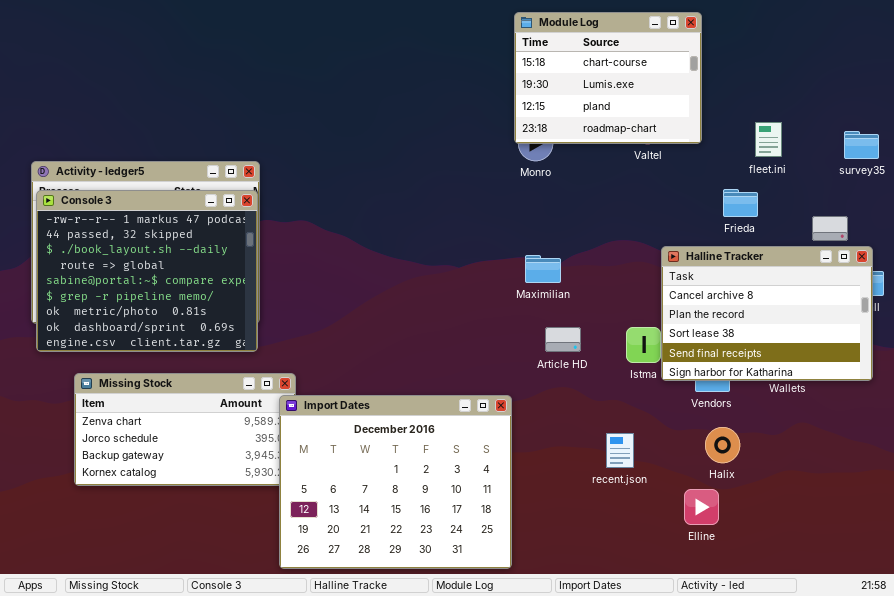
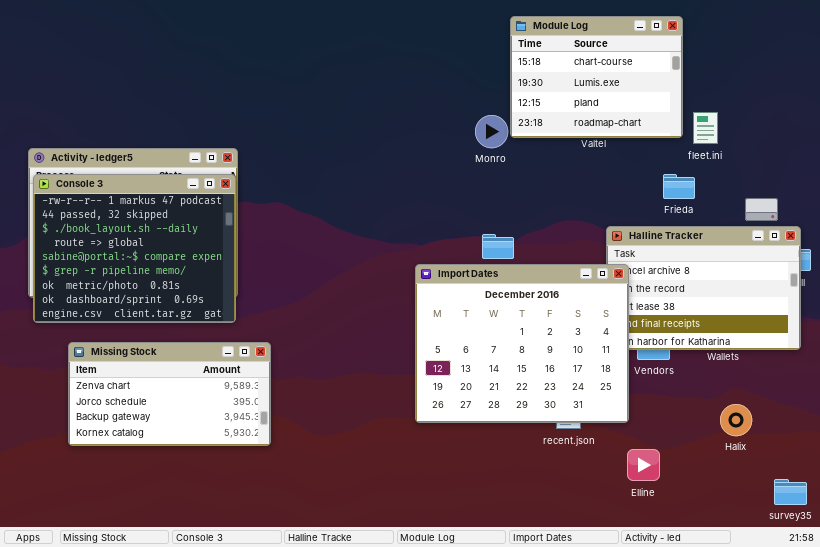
Module Log: [514,12,702,144] -> [510,16,683,138], moved
survey35: [844,131,879,159] -> [774,479,807,505], moved
Import Dates: [279,395,512,569] -> [415,264,629,423], moved
Halix: [705,427,740,463] -> [720,404,752,436], moved

